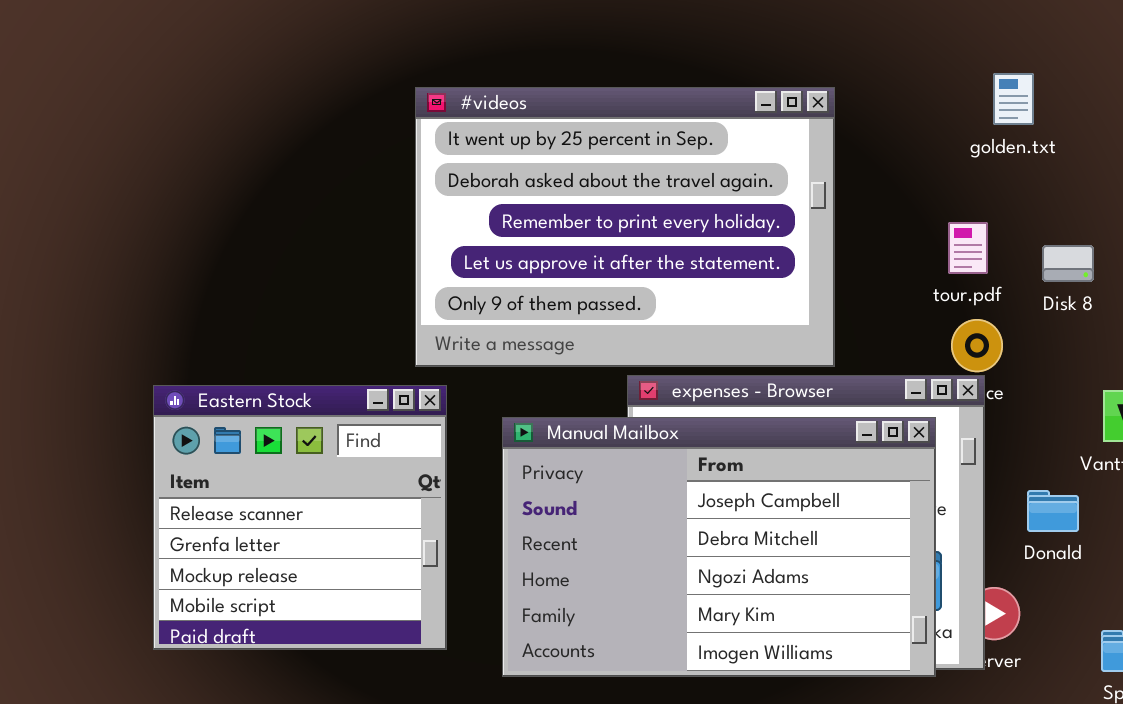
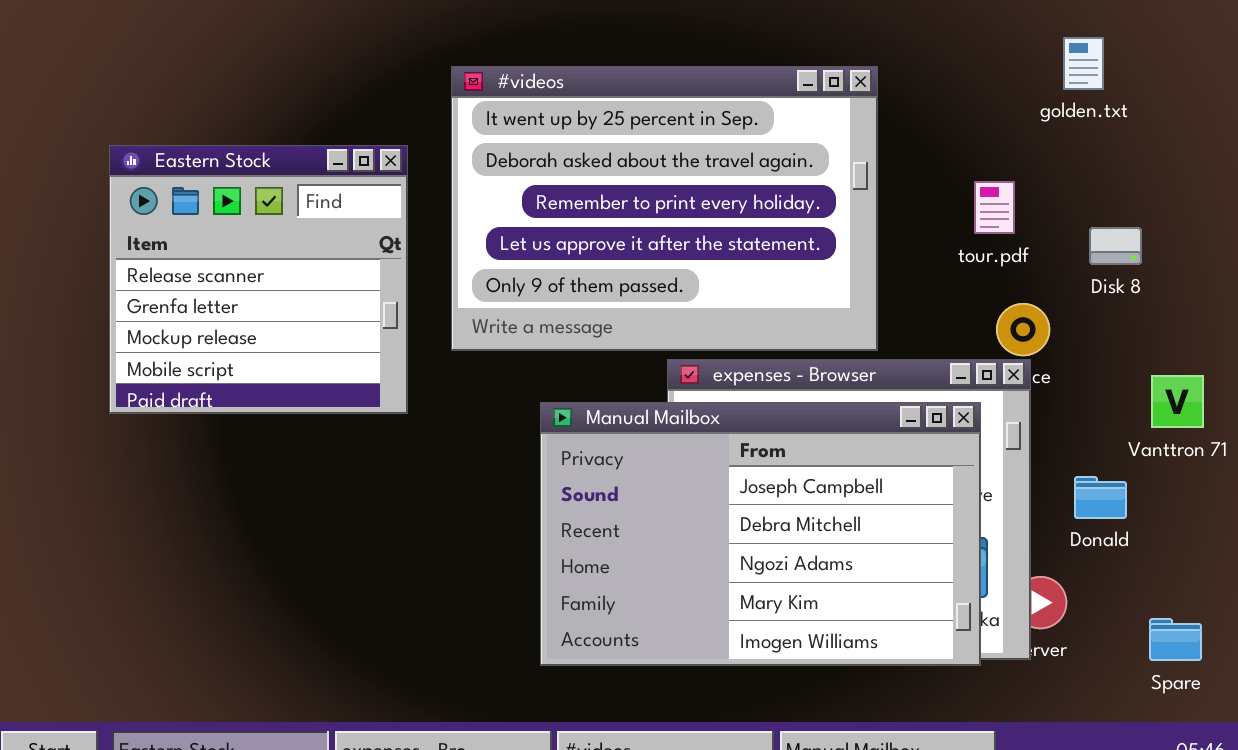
golden.txt: [993,73,1034,125] -> [1063,37,1104,90], moved
tour.pdf: [948,222,988,274] -> [974,181,1015,234], moved
Eastern Stock: [153,385,447,650] -> [109,145,408,414], moved

